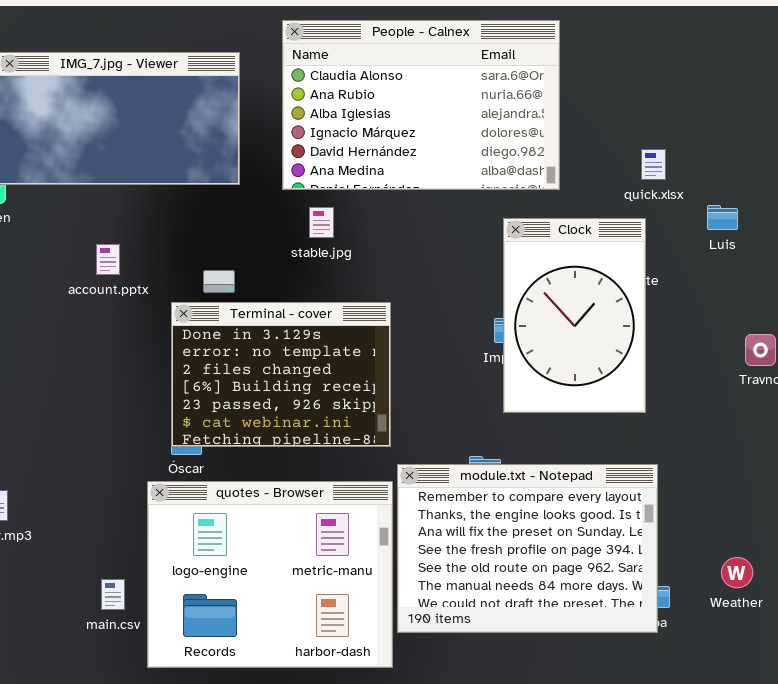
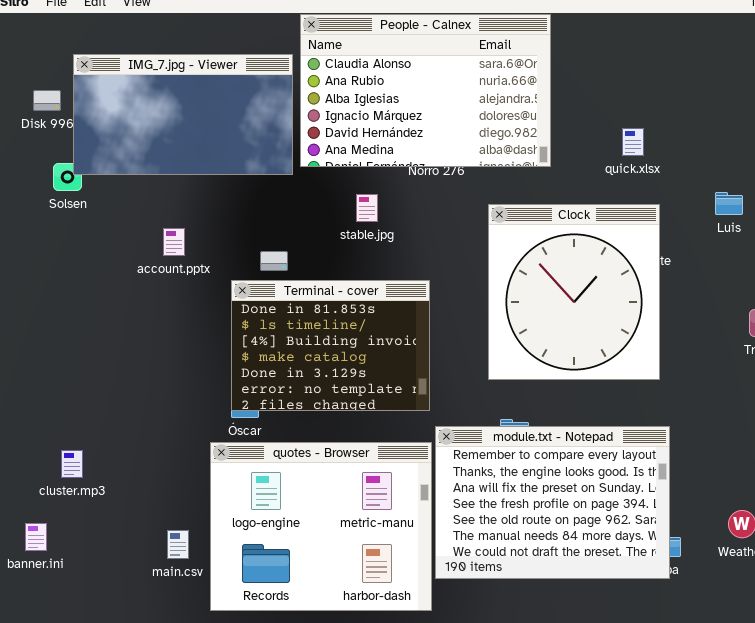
People - Calnex: [282,20,560,190] -> [300,14,551,167], moved
quick.xlsx: [641,149,666,180] -> [622,128,644,156], moved
Clock: [503,218,646,413] -> [488,204,660,380], resized
Terminal - cover: [171,302,391,447] -> [231,280,430,411], scrolled up 4 rows

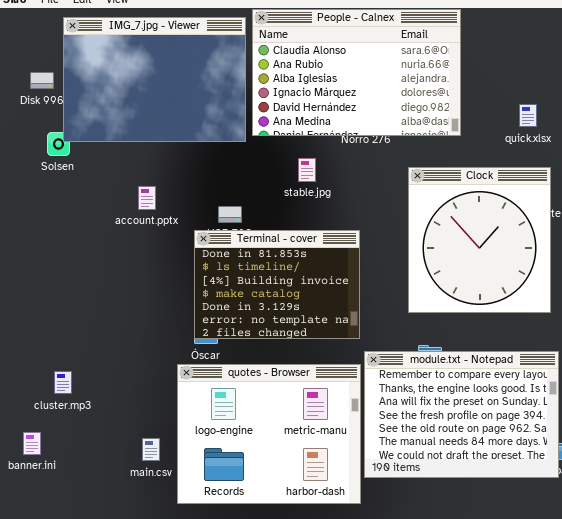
IMG_7.jpg - Viewer: [73,54,293,175] -> [63,17,246,142], resized

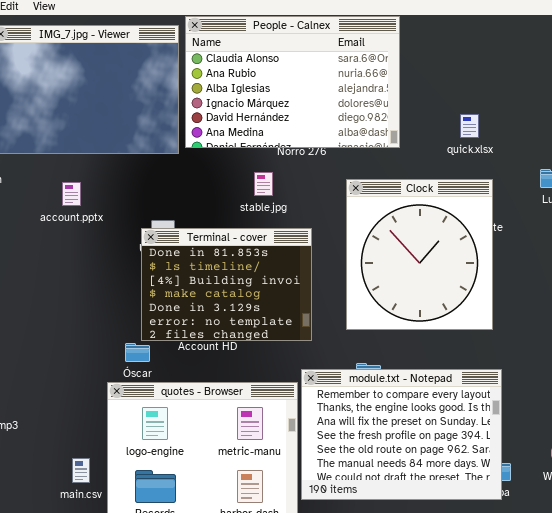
stable.jpg: [298,158,316,182] -> [254,172,273,196], moved
account.pptx: [138,186,156,210] -> [62,182,81,206], moved
Terminal - cover: [194,230,360,339] -> [141,228,312,341], moved

